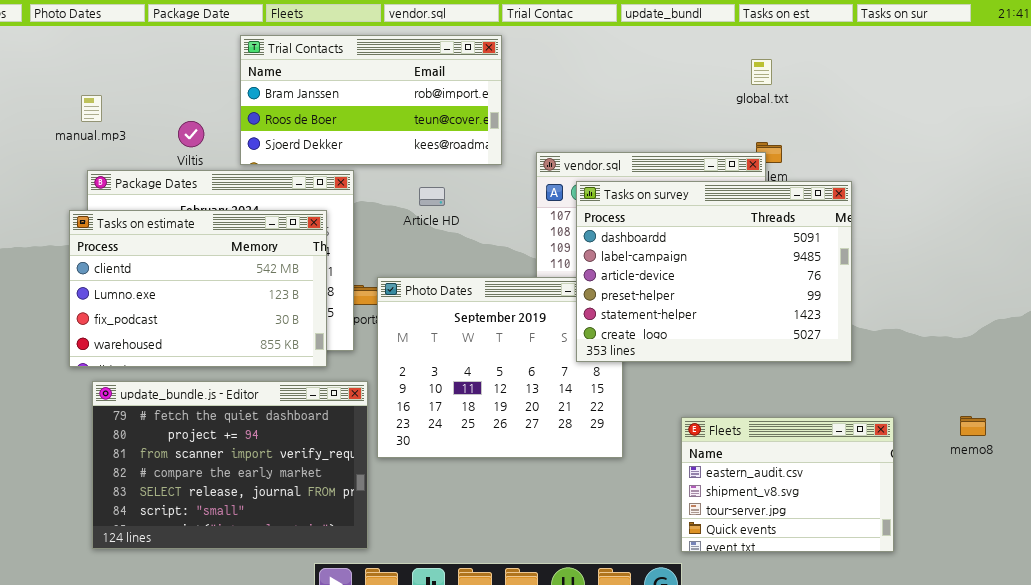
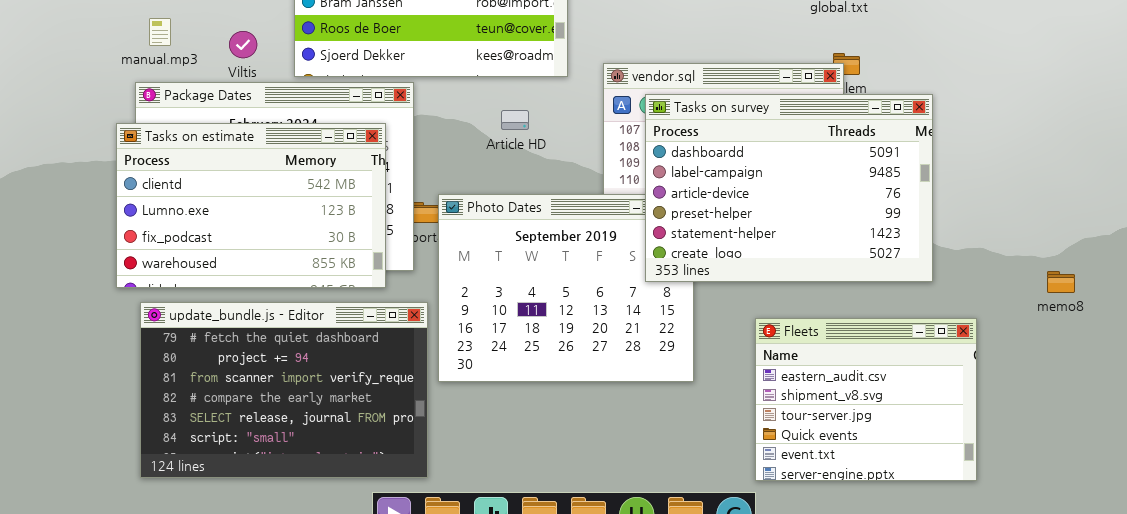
manual.mp3: [81,95,102,122] -> [149,18,171,46], moved
Article HD: [419,187,445,206] -> [501,110,529,130], moved
memo8: [960,416,986,436] -> [1047,271,1075,293], moved
Fleets: [681,417,894,552] -> [755,318,977,481], resized

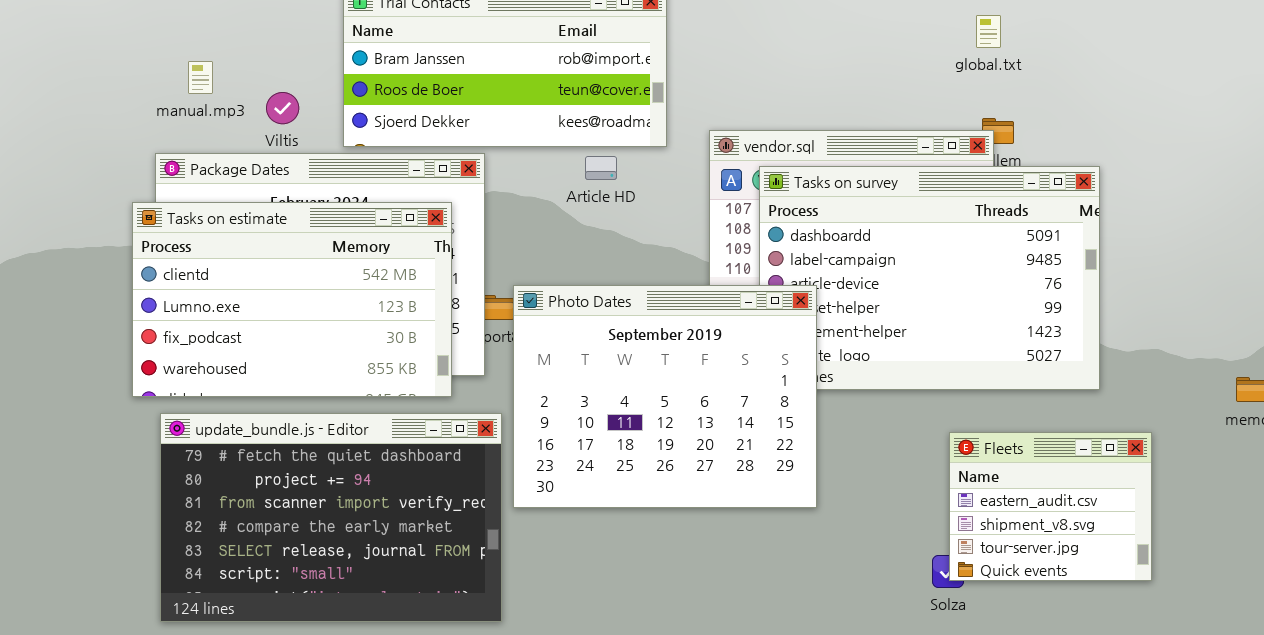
manual.mp3: [149,18,171,46] -> [188,61,213,94], moved
Article HD: [501,110,529,130] -> [585,156,617,180], moved
Photo Dates: [438,194,694,382] -> [513,285,817,508], raised
Fleets: [755,318,977,481] -> [949,432,1152,581], resized

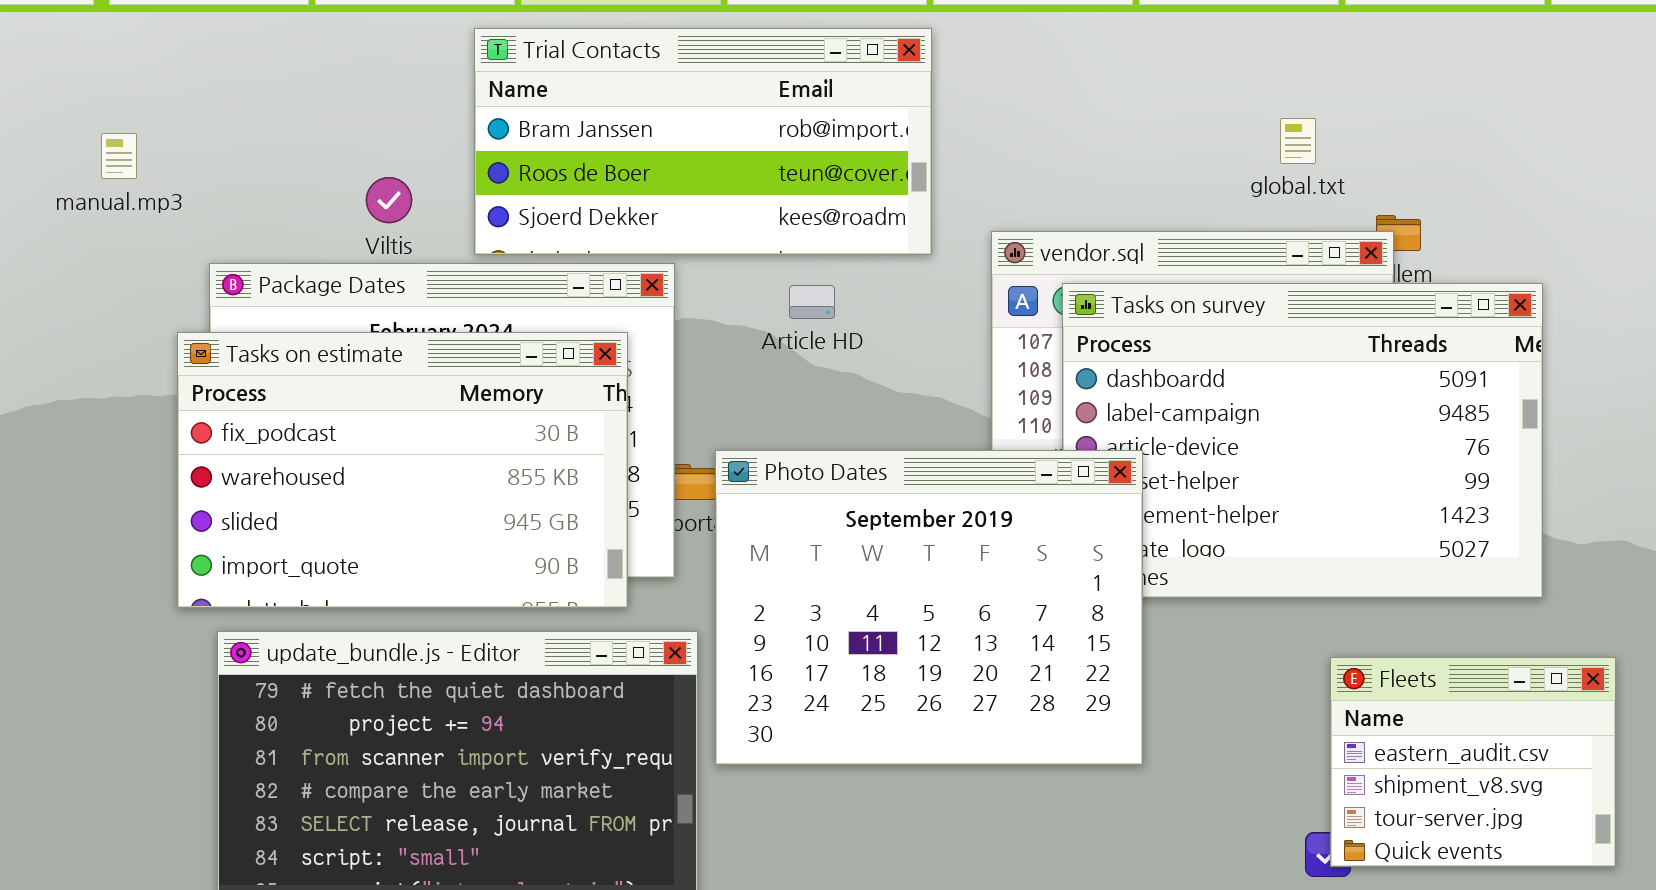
global.txt: [976,15,1001,48] -> [1280,118,1316,164], moved
manual.mp3: [188,61,213,94] -> [101,133,137,179], moved
Article HD: [585,156,617,180] -> [789,285,835,319], moved
Tasks on estimate: [132,202,452,397] -> [177,332,628,608], scrolled down 2 rows

